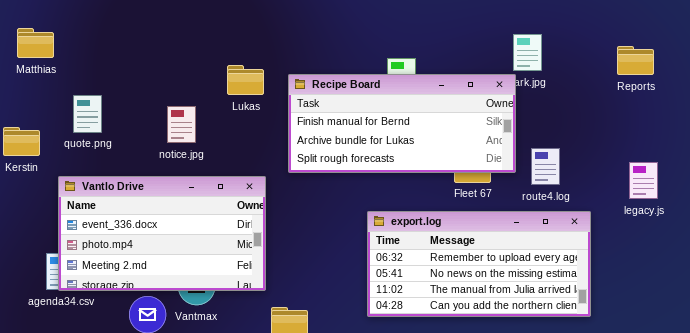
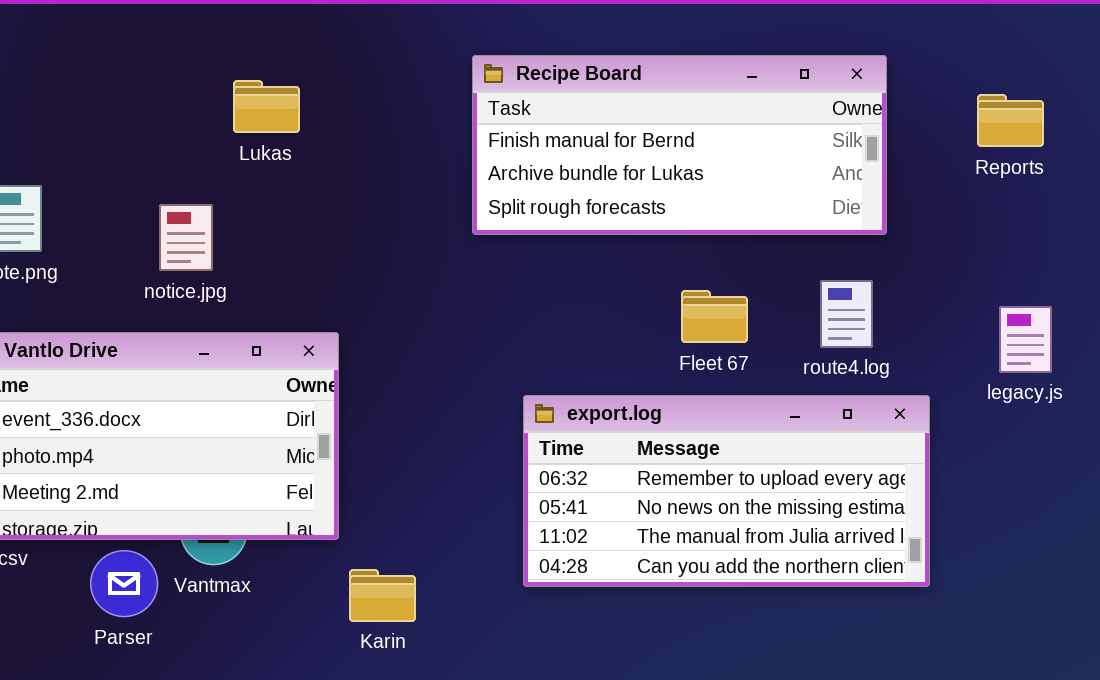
Lukas: [227,65,264,95] -> [233,80,300,133], moved
Recipe Board: [288,74,516,173] -> [472,55,887,235], moved

